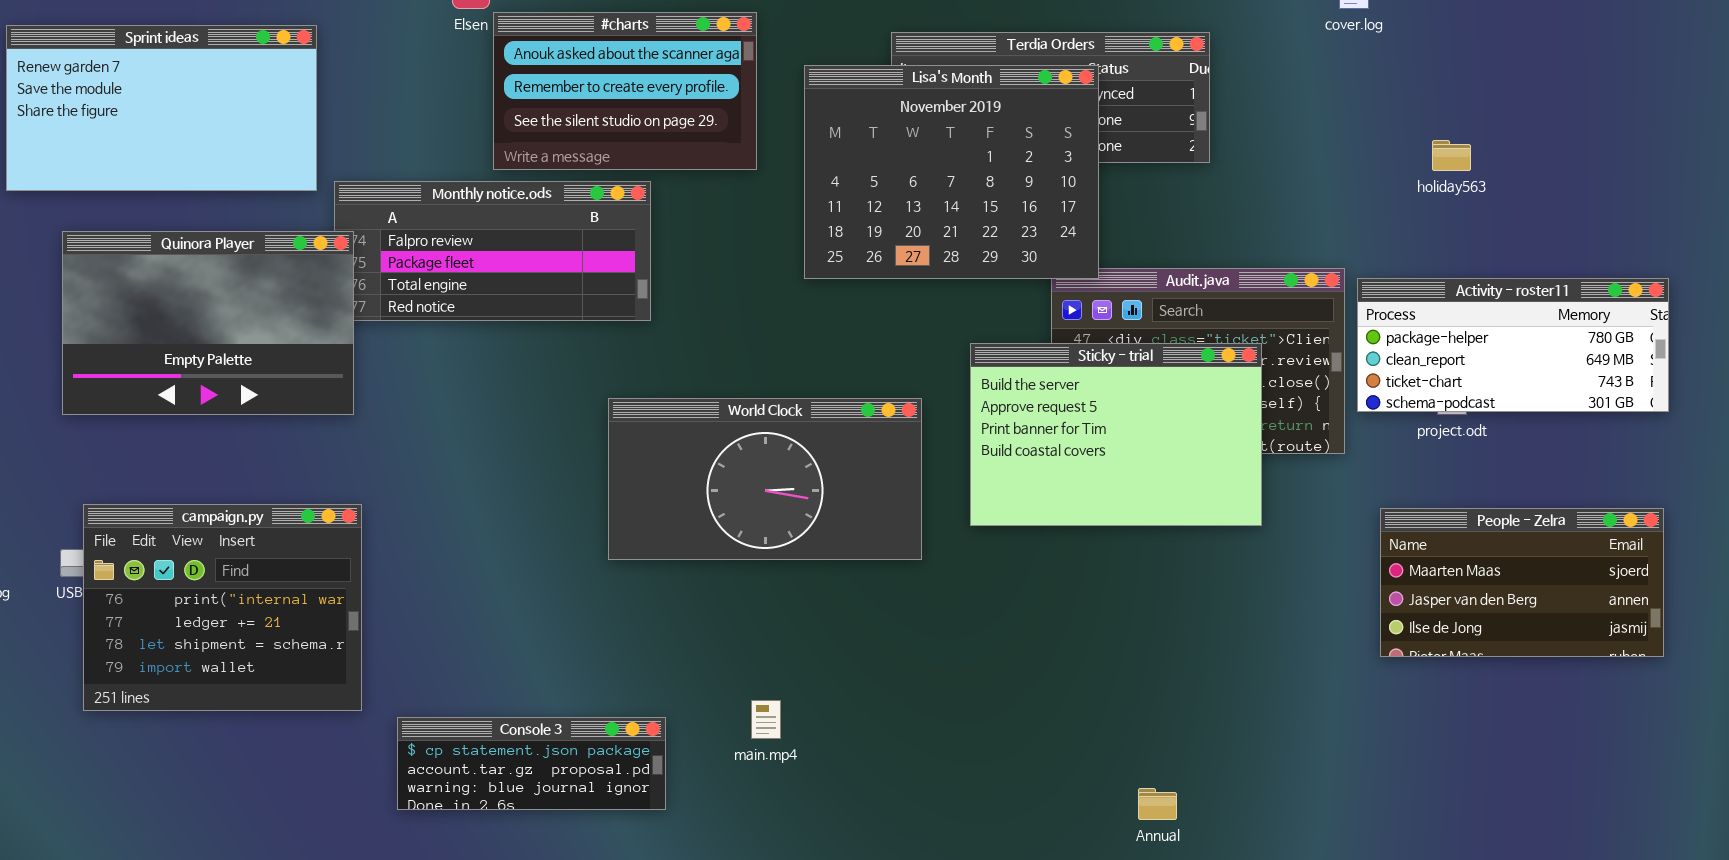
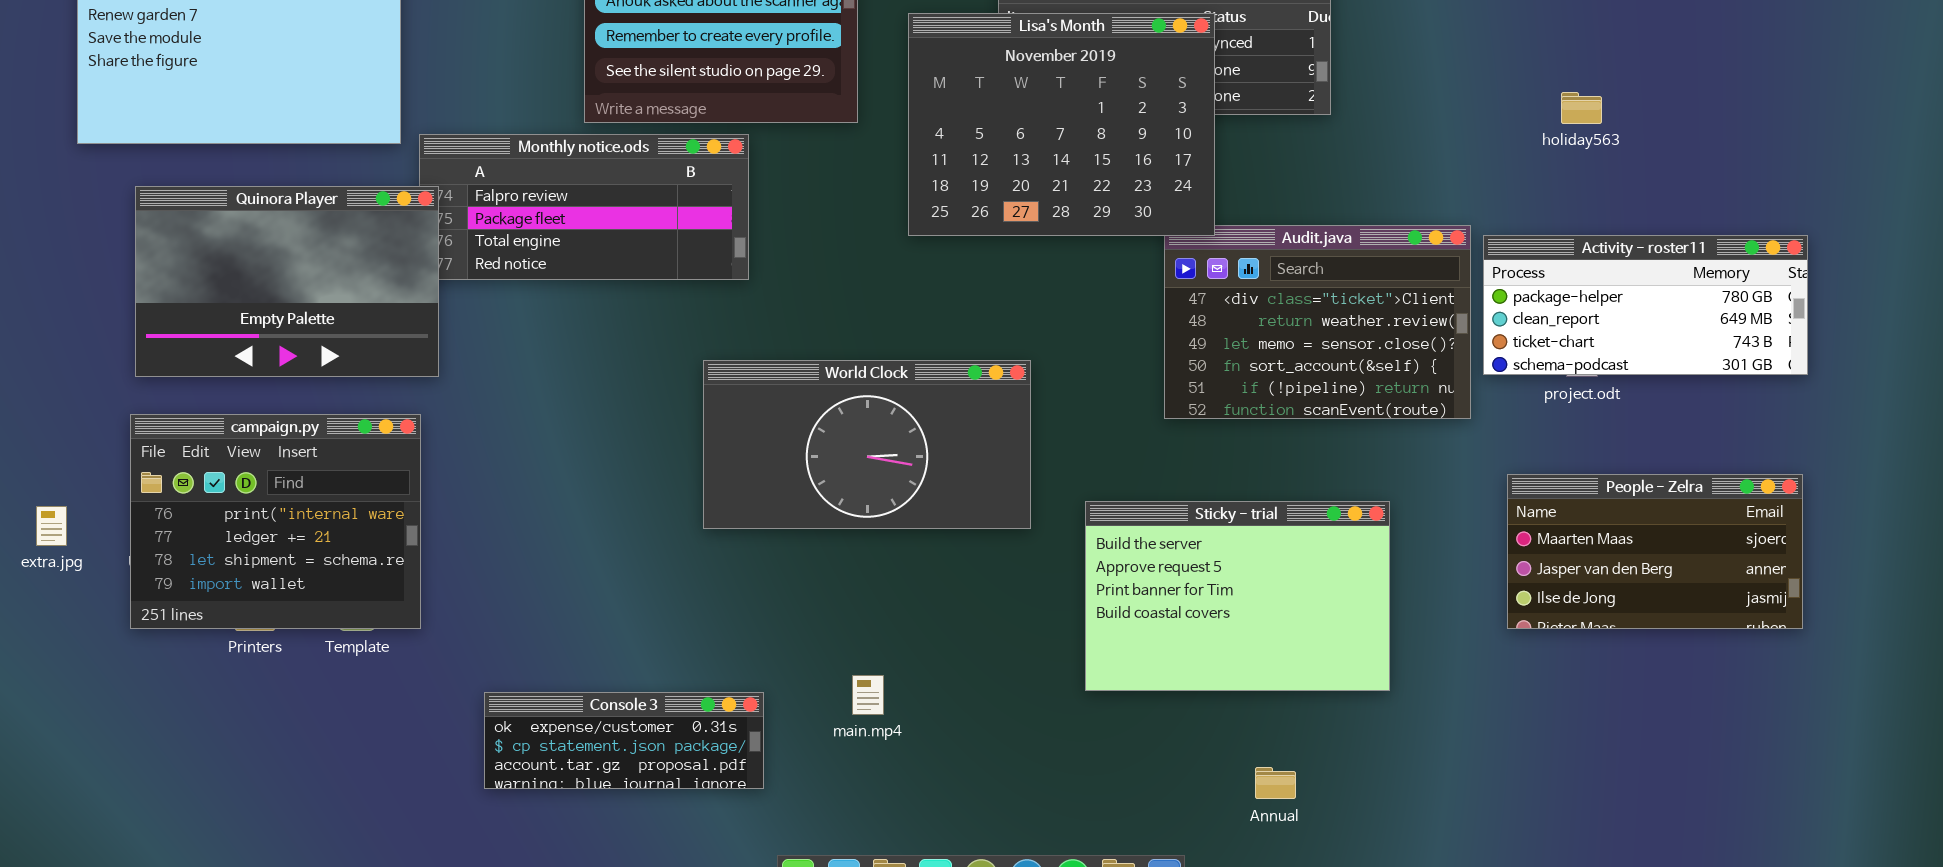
Sticky - trial: [970,343,1262,526] -> [1085,501,1390,691], moved
campaign.py: [83,504,362,711] -> [130,414,421,629], moved
Console 3: [397,717,666,810] -> [484,692,764,789], scrolled up 1 row

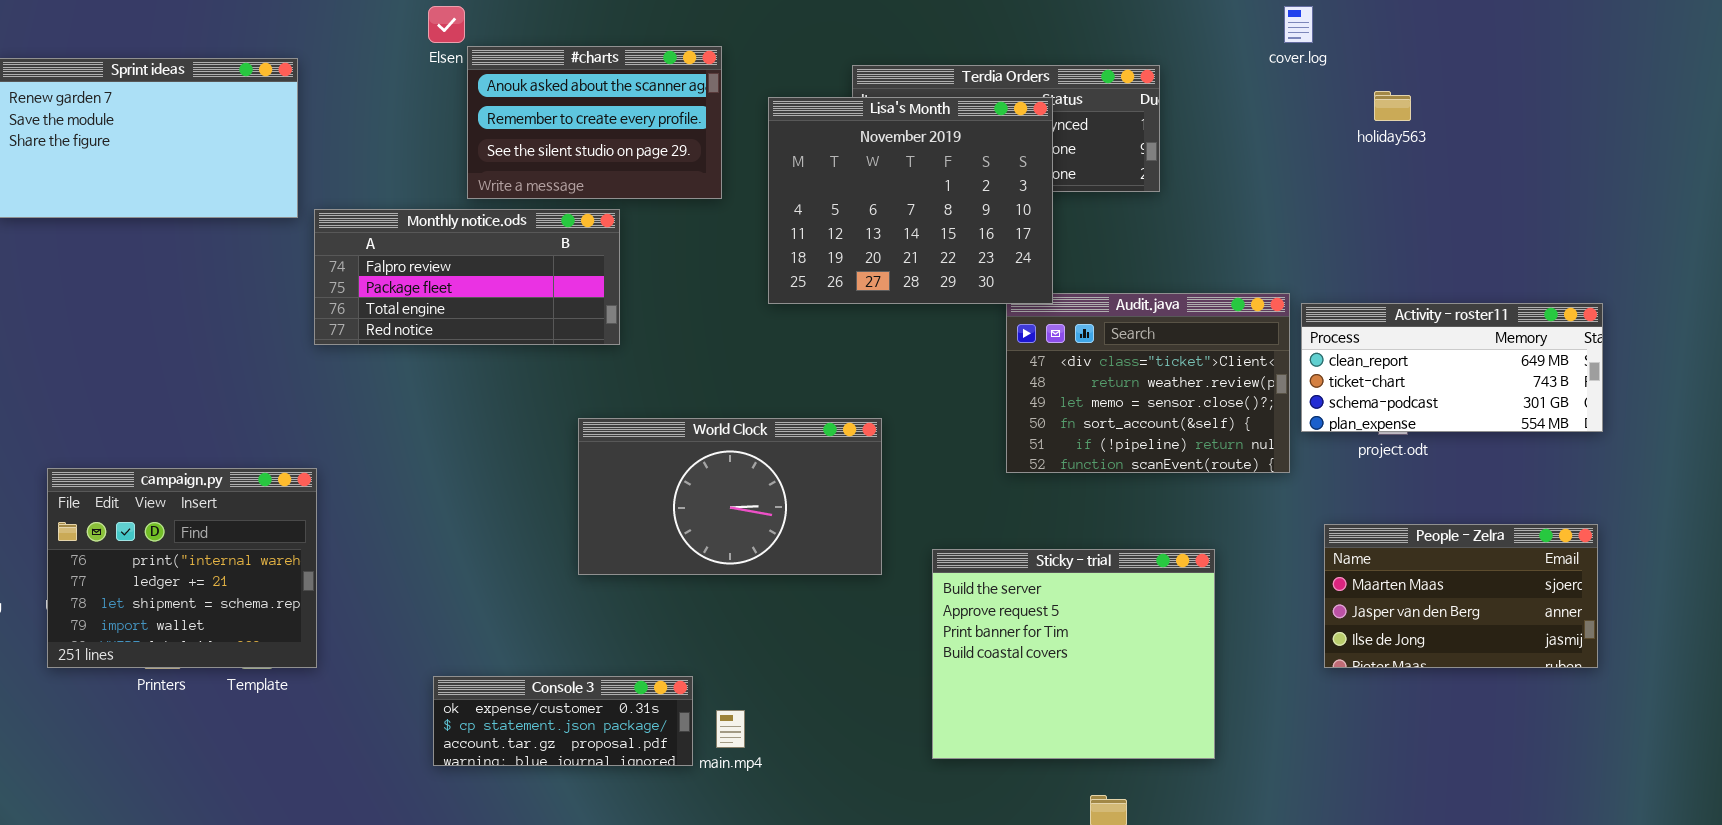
holiday563: [1561,92,1602,124] -> [1374,91,1411,121], moved
Quinora Player: [135,186,439,377] -> none, closed
Activity - roster11: [1483,235,1808,375] -> [1301,303,1603,432], scrolled down 1 row
Sticky - trial: [1085,501,1390,691] -> [932,549,1215,759], resized
Console 3: [484,692,764,789] -> [433,676,693,766], moved

